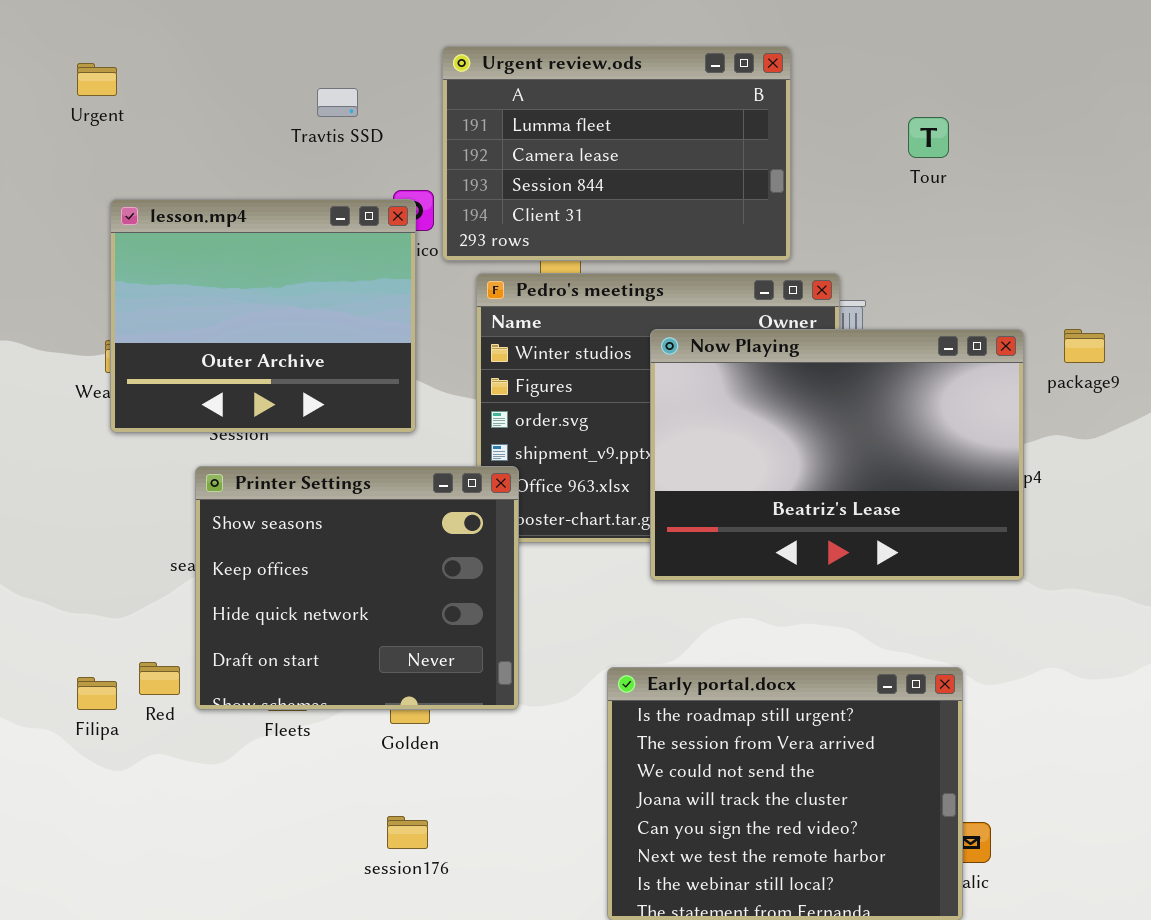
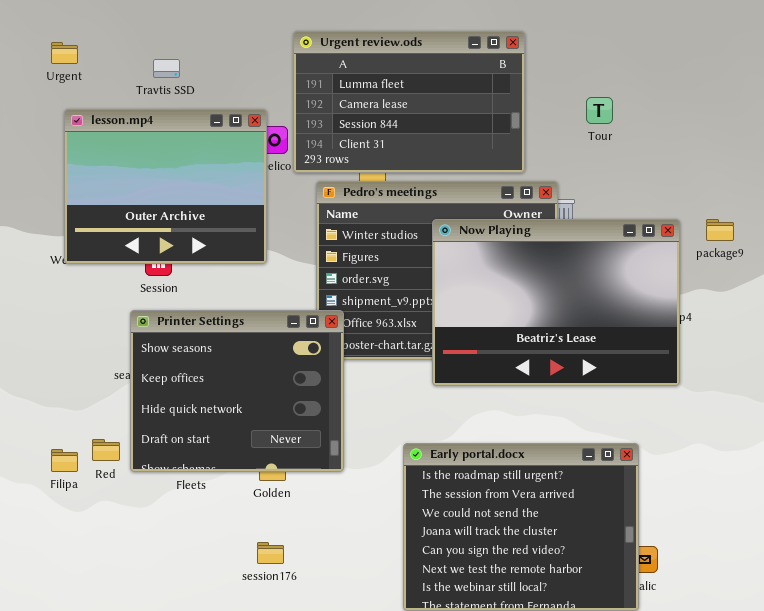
Travtis SSD: [317,88,358,117] -> [153,59,180,78], moved
Tour: [908,117,949,158] -> [586,97,613,124], moved
lesson.mp4: [110,199,416,433] -> [64,109,267,264], moved

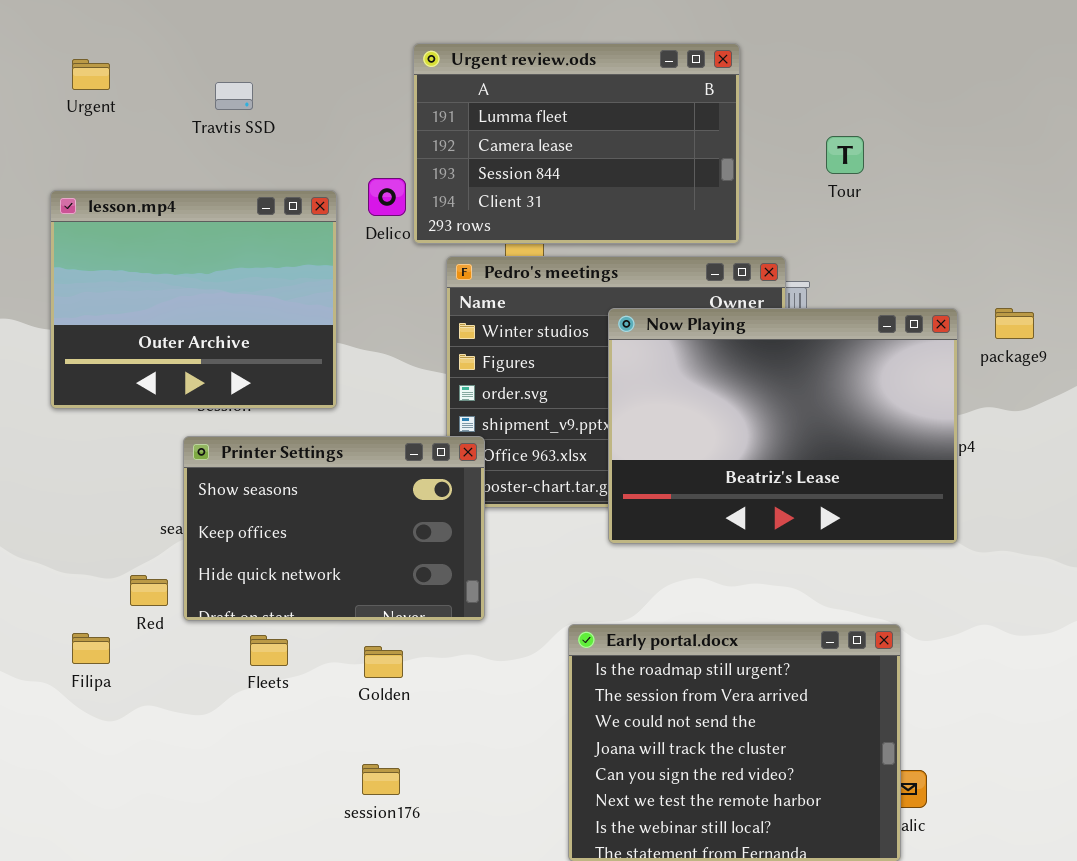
lesson.mp4: [64,109,267,264] -> [50,190,337,409], moved
Printer Settings: [130,310,344,472] -> [183,436,485,621], resized
Red: [92,439,120,461] -> [130,575,168,606], moved

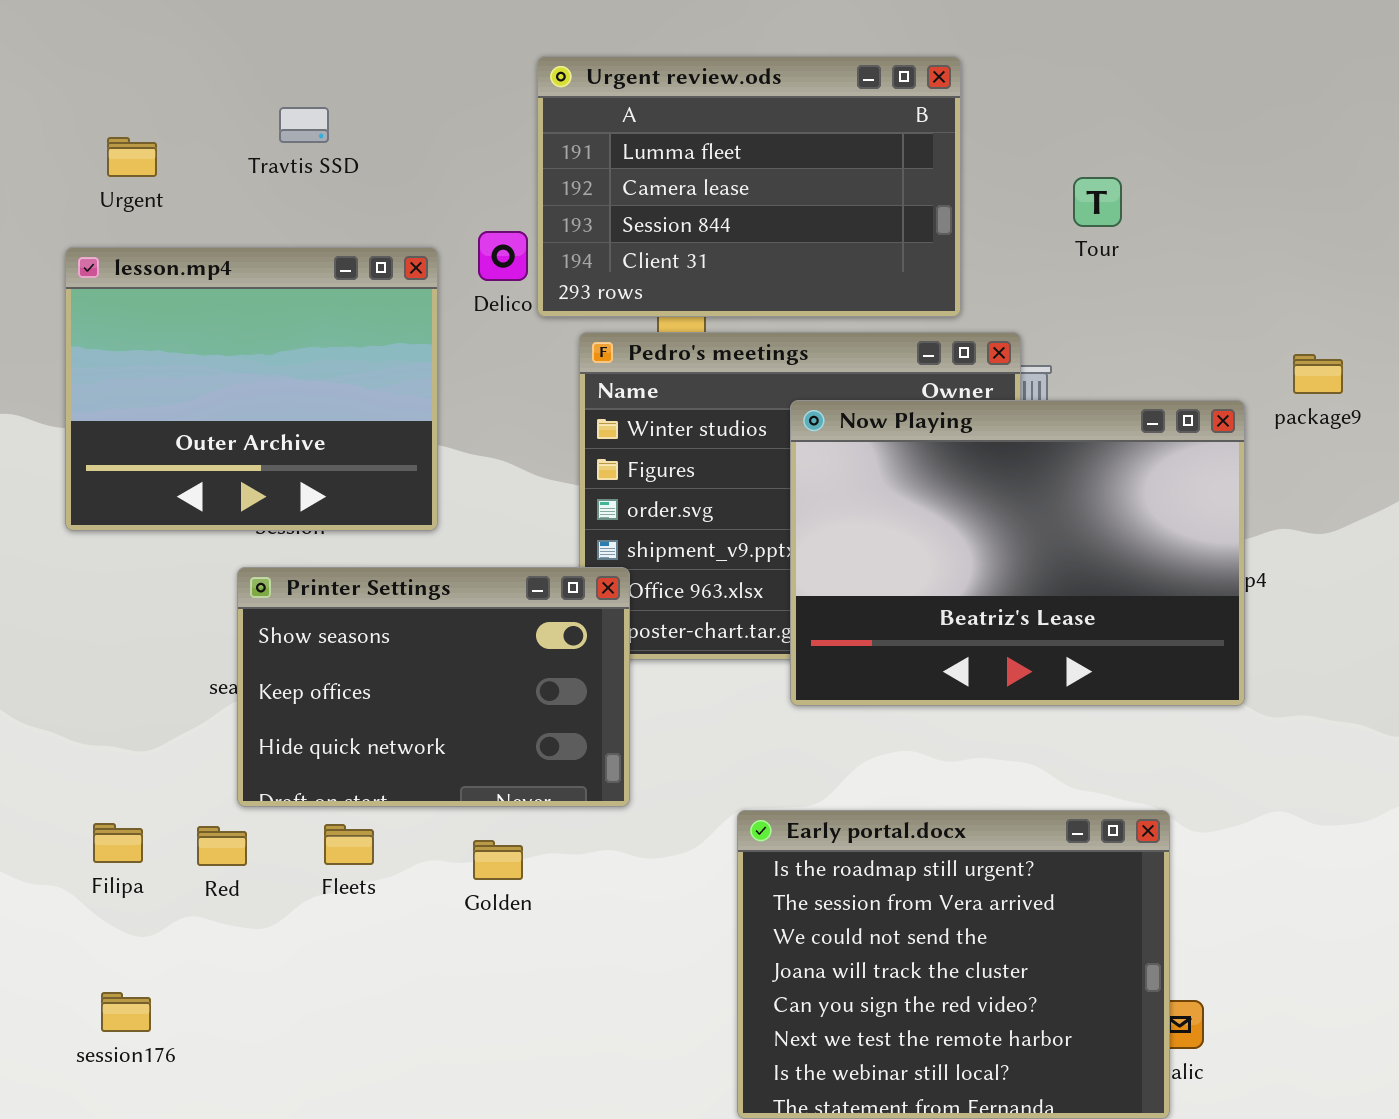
Urgent: [72,59,110,90] -> [107,137,157,177], moved
package9: [995,308,1034,339] -> [1293,354,1343,394], moved
Red: [130,575,168,606] -> [197,826,247,866], moved
session176: [362,764,400,795] -> [101,992,151,1032], moved

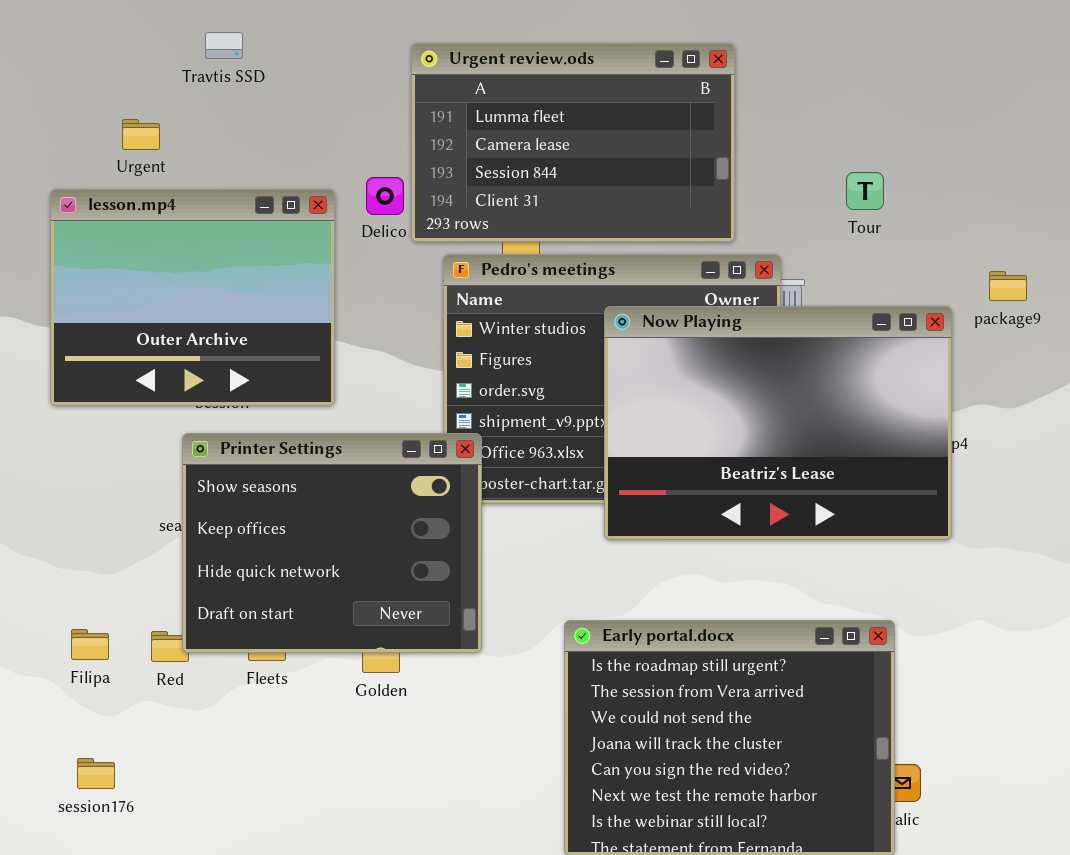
Travtis SSD: [279,107,329,143] -> [205,32,243,59], moved
Urgent: [107,137,157,177] -> [122,119,160,150], moved
Tour: [1073,177,1122,227] -> [846,172,884,210], moved
Printer Settings: [237,567,630,807] -> [182,433,482,653], resized

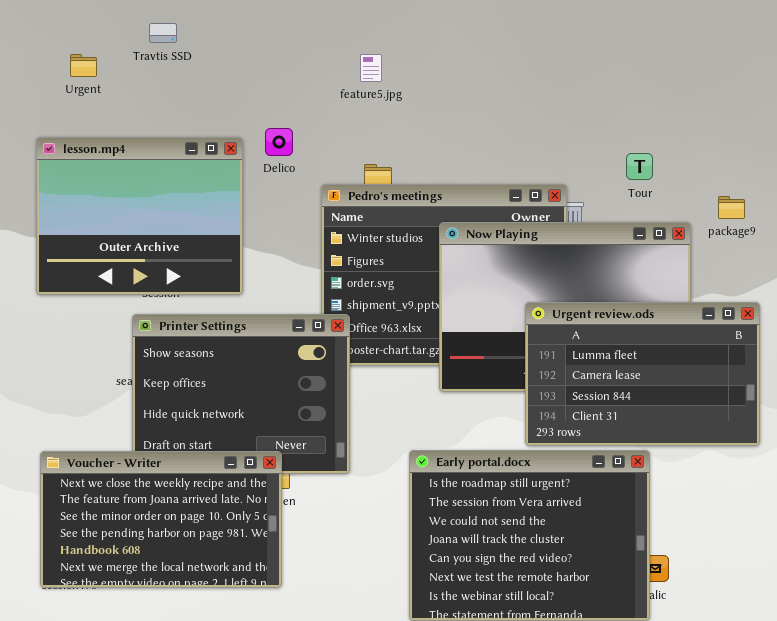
Urgent review.ods: [411,43,735,242] -> [525,302,760,446], moved
Urgent: [122,119,160,150] -> [70,54,97,77], moved
Tour: [846,172,884,210] -> [626,153,653,180], moved
Voucher - Writer: none -> [40,451,282,588], opened

